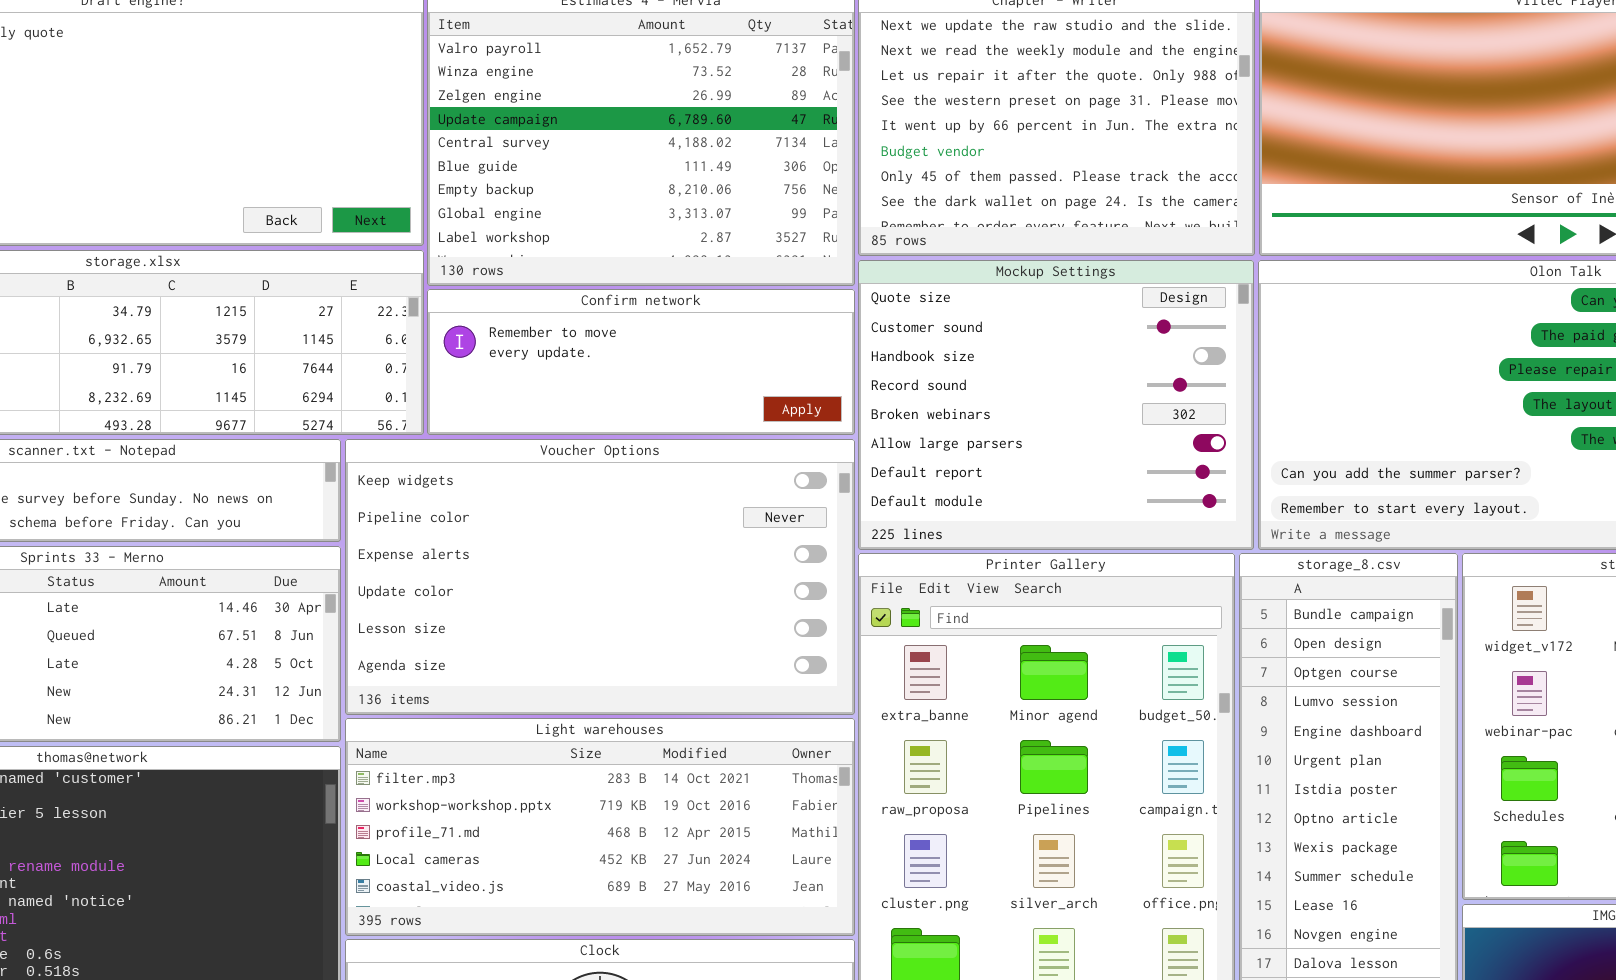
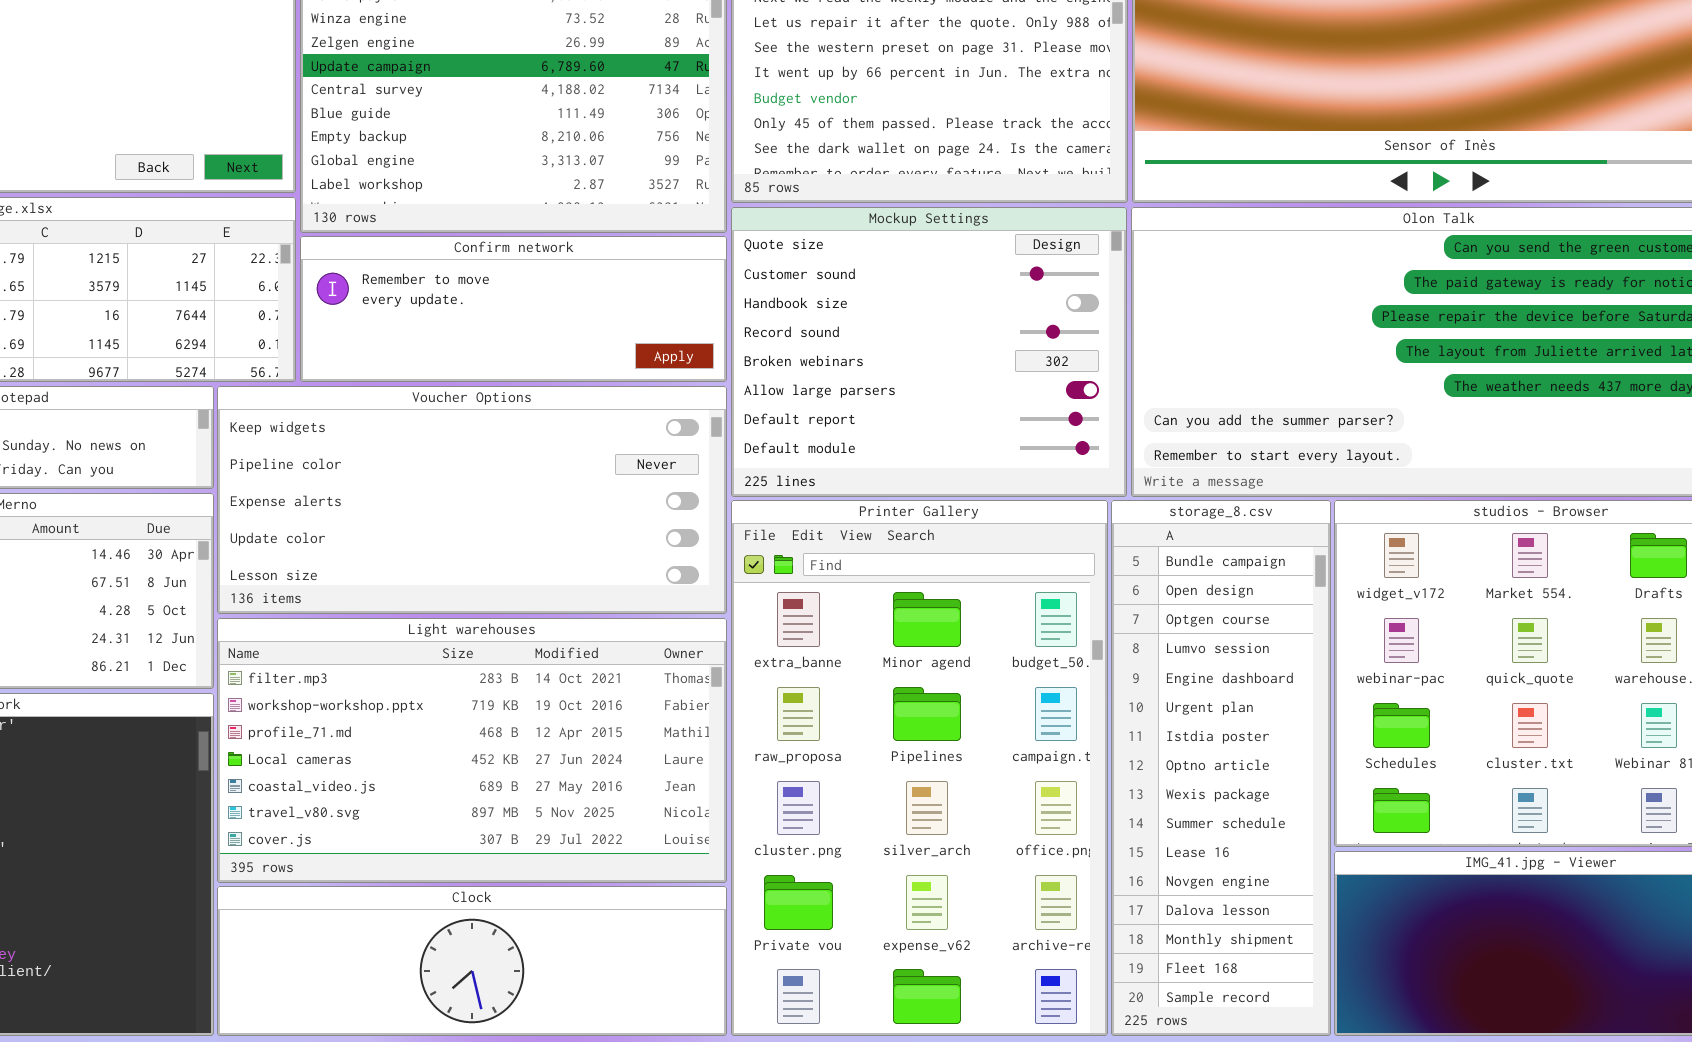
Voucher Options: [345,439,855,715] -> [217,386,727,614], resized
Light warehouses: [345,718,855,936] -> [217,618,727,883], resized

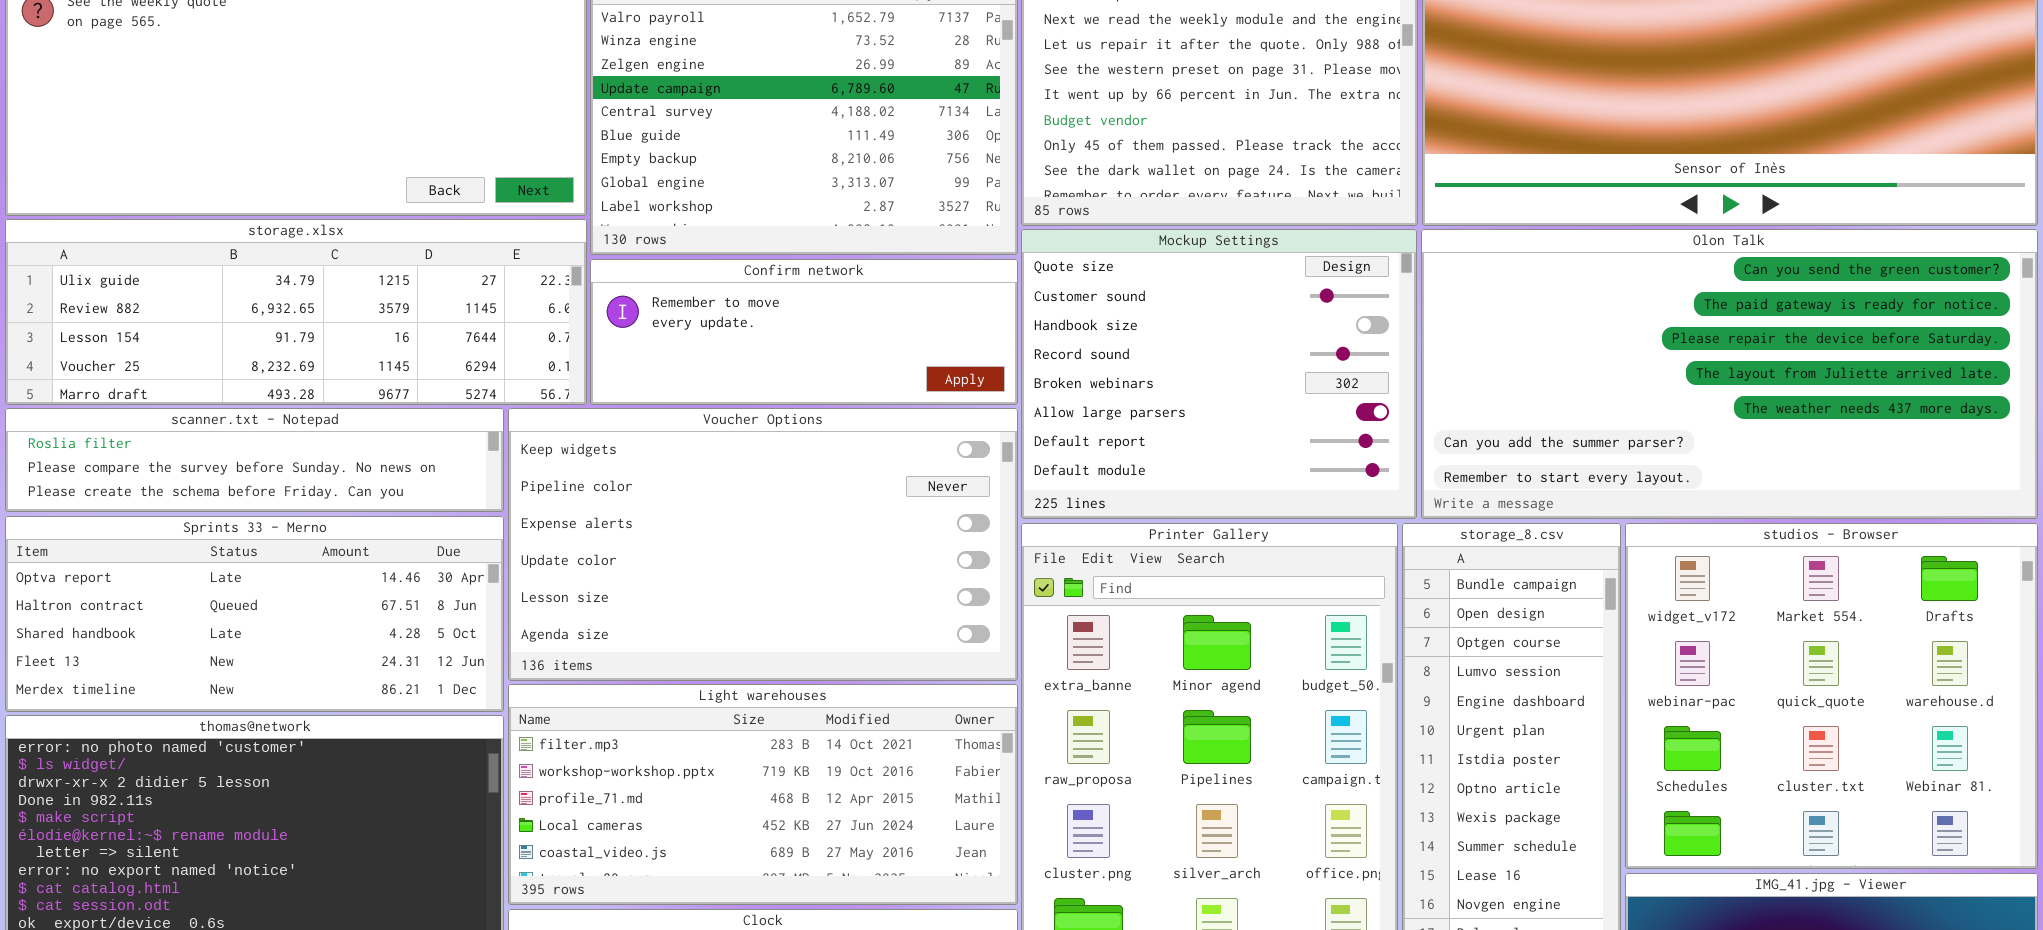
Voucher Options: [217,386,727,614] -> [508,408,1018,681], resized
Light warehouses: [217,618,727,883] -> [508,684,1018,905], resized

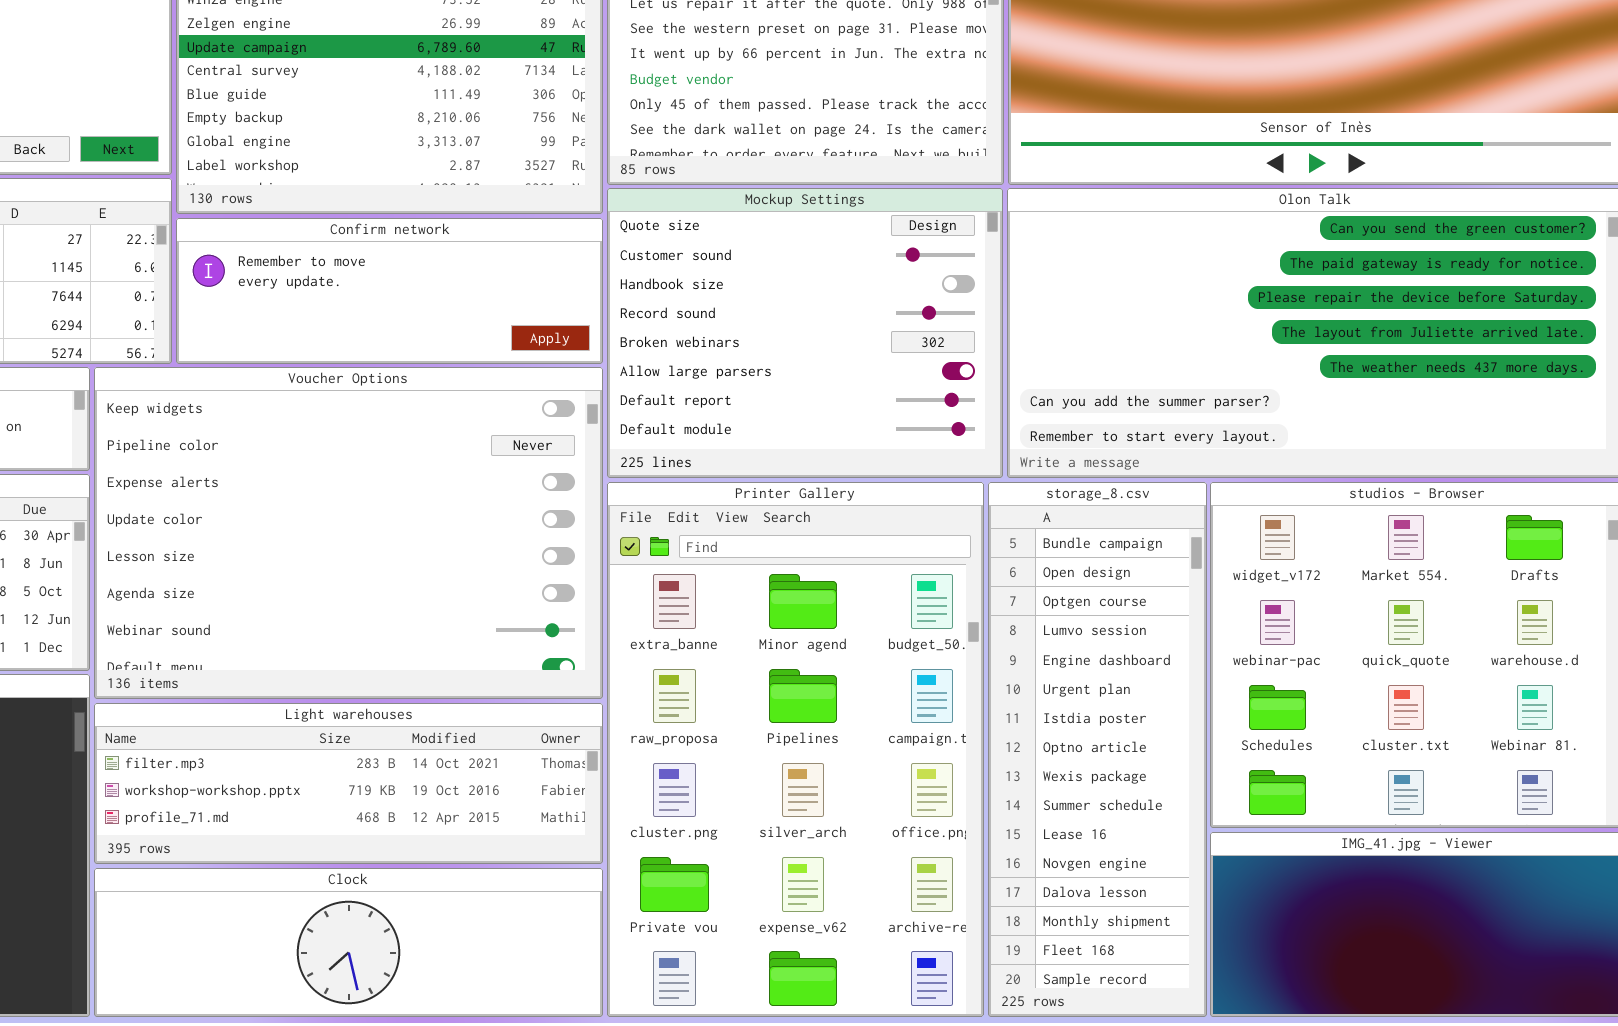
Voucher Options: [508,408,1018,681] -> [94,367,603,699], resized
Light warehouses: [508,684,1018,905] -> [94,703,603,864], resized

